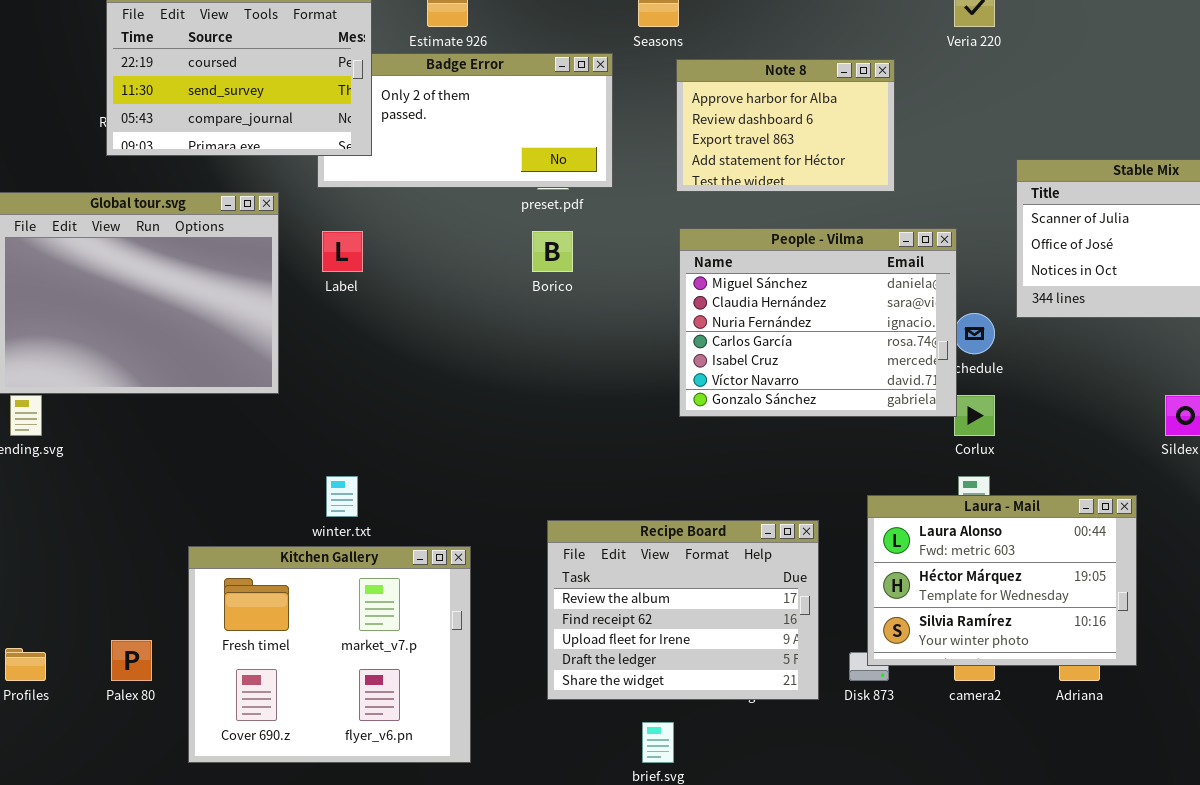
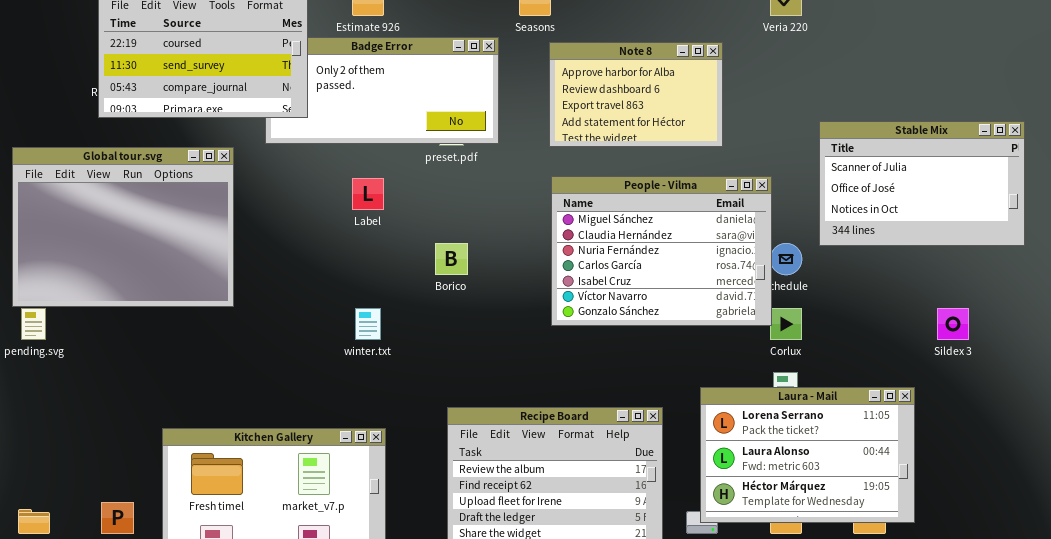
Label: [322,231,363,272] -> [352,178,384,210], moved
Borico: [532,231,573,272] -> [435,243,468,275], moved
winter.txt: [326,476,358,517] -> [355,308,381,340], moved
Laura - Mail: [867,495,1137,666] -> [700,387,915,523], scrolled up 1 row

